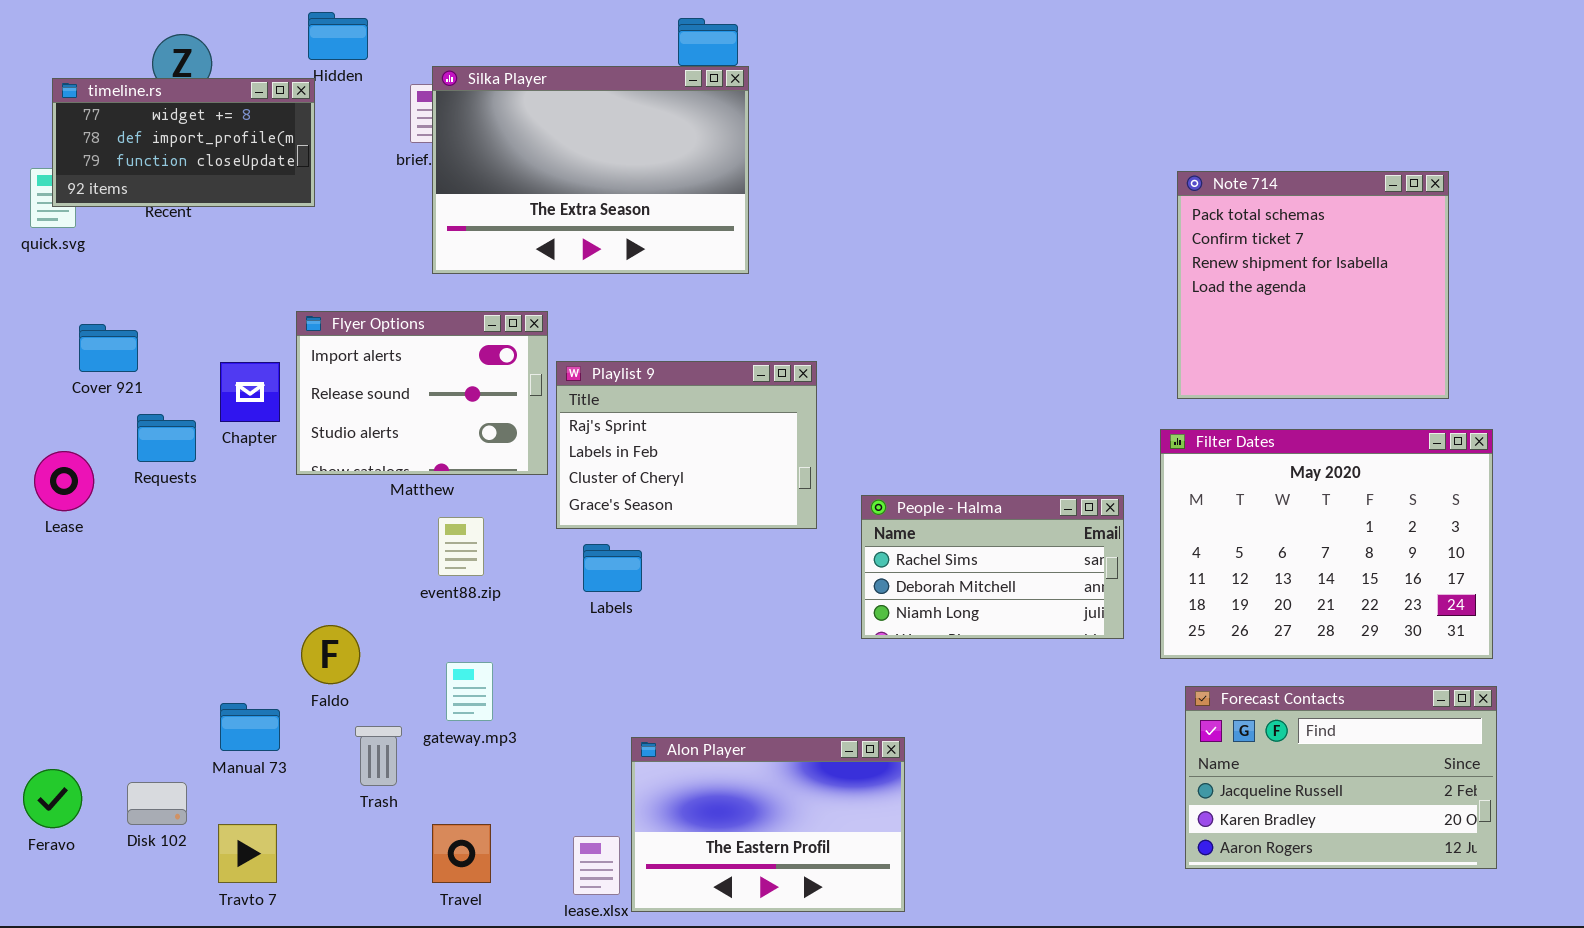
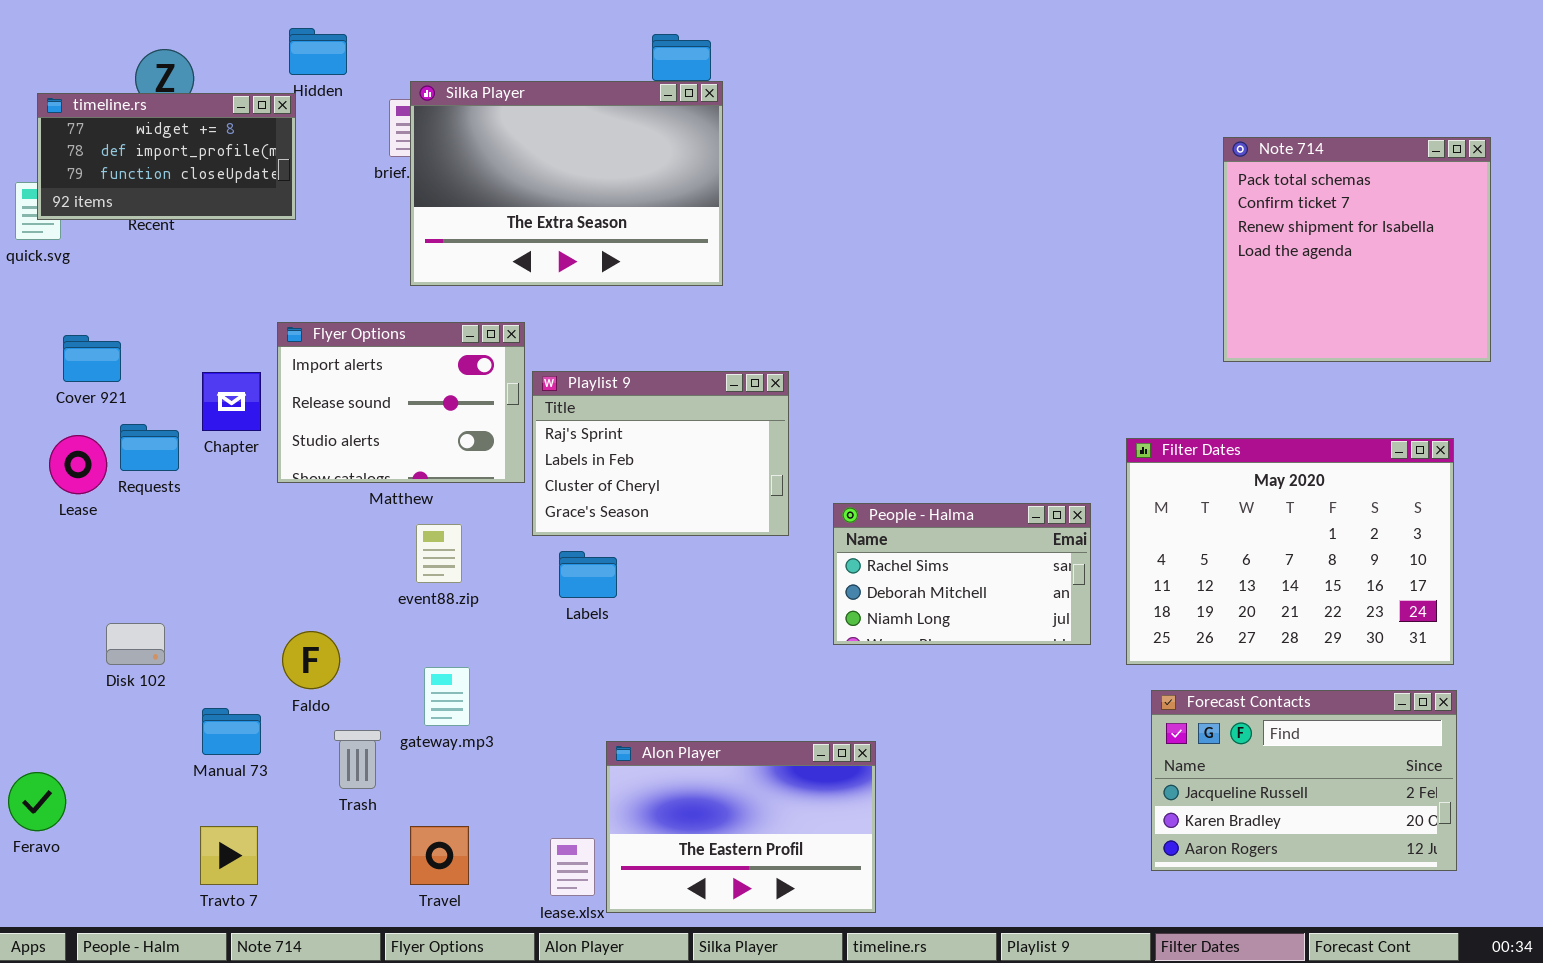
Note 714: [1177,171,1449,399] -> [1223,137,1491,362], moved
Lease: [34,451,94,511] -> [49,435,107,494], moved
Disk 102: [127,782,187,825] -> [106,623,165,665], moved

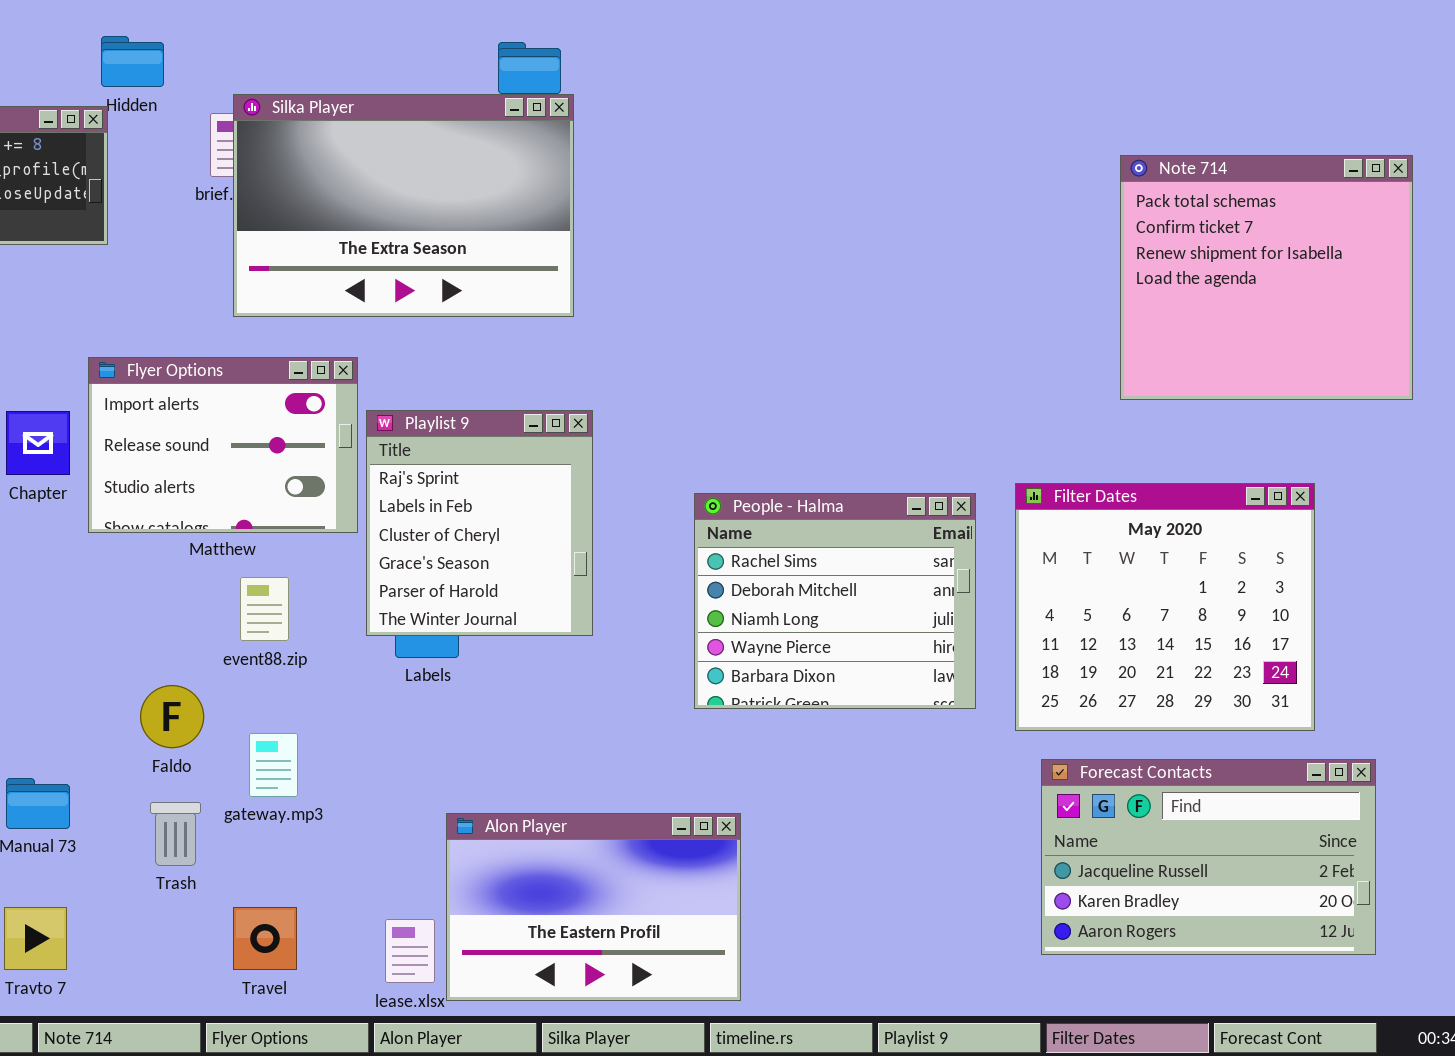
Playlist 9: [532,371,789,536] -> [366,410,593,636], resized
Filter Dates: [1126,438,1454,665] -> [1015,483,1315,731], resized
People - Halma: [833,503,1091,645] -> [694,493,976,709], resized
Faldo: [282,631,340,689] -> [140,685,204,748], moved

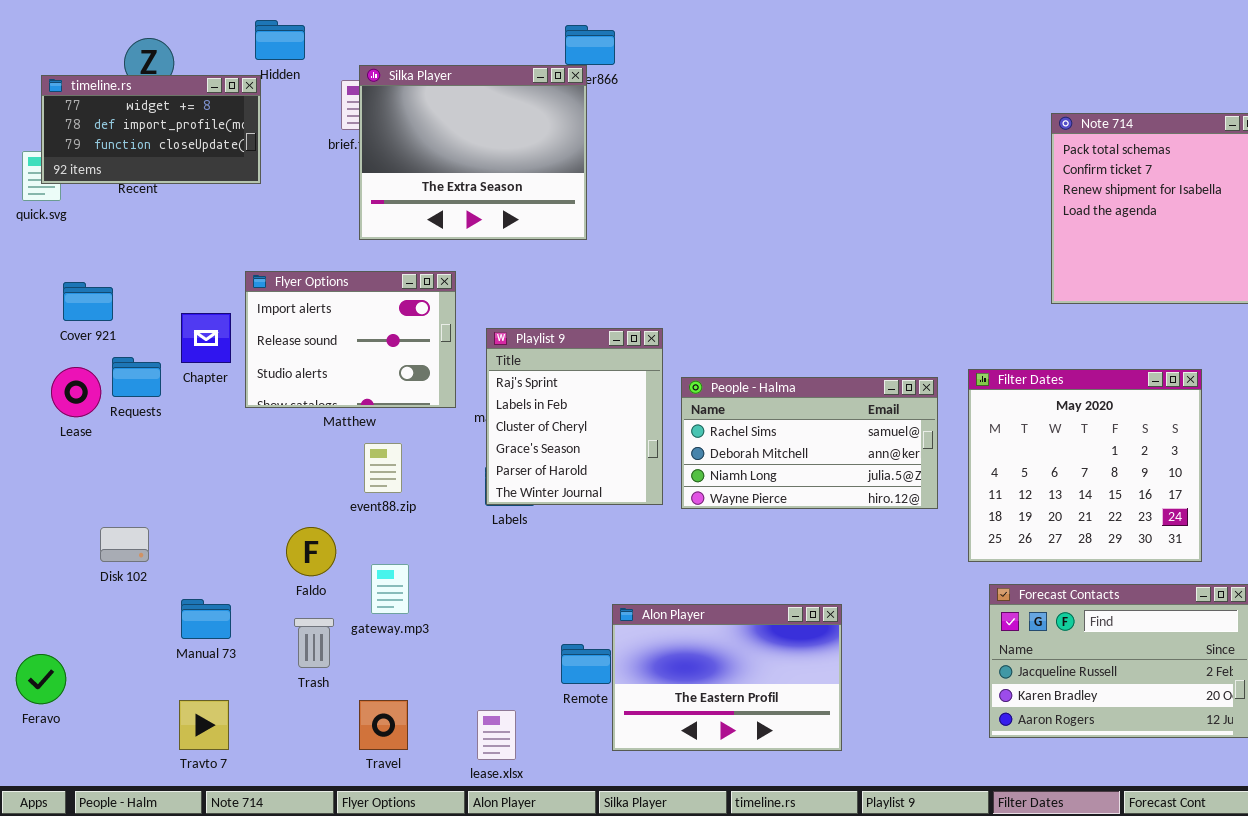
Silka Player: [233,94,574,317] -> [359,65,587,240], resized
Playlist 9: [366,410,593,636] -> [486,328,663,505], moved
People - Halma: [694,493,976,709] -> [681,377,938,509], resized
Alon Player: [446,813,741,1001] -> [612,604,842,751], moved

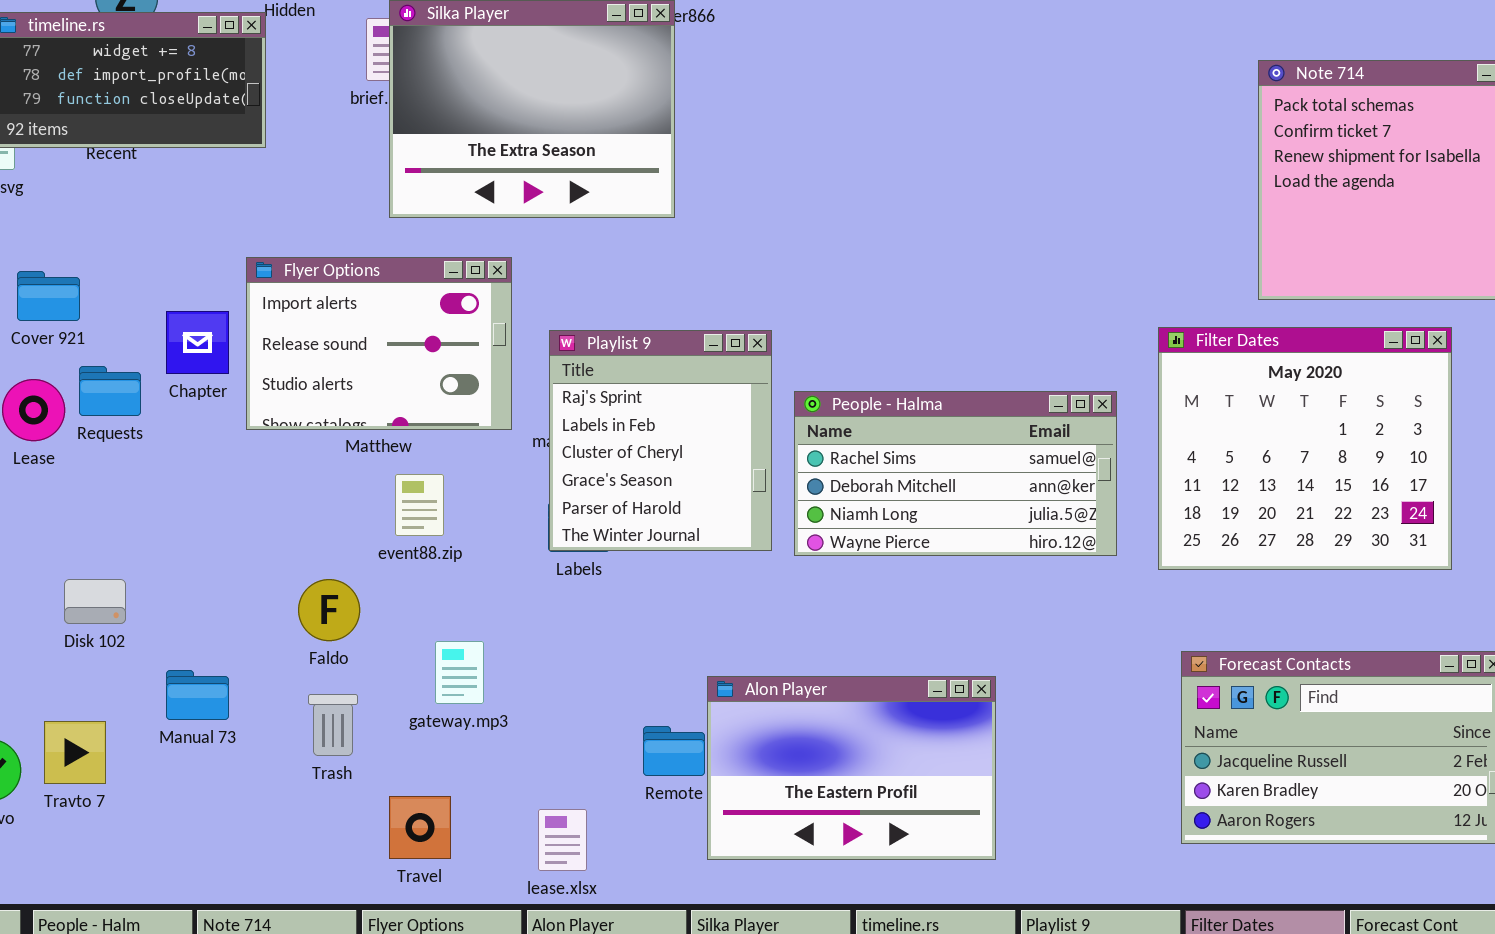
Filter Dates: [968,369,1202,562] -> [1158,327,1452,570], moved
gateway.mp3: [371,564,409,614] -> [435,641,484,704], moved
Travto 7: [179,700,229,750] -> [44,721,106,784], moved

